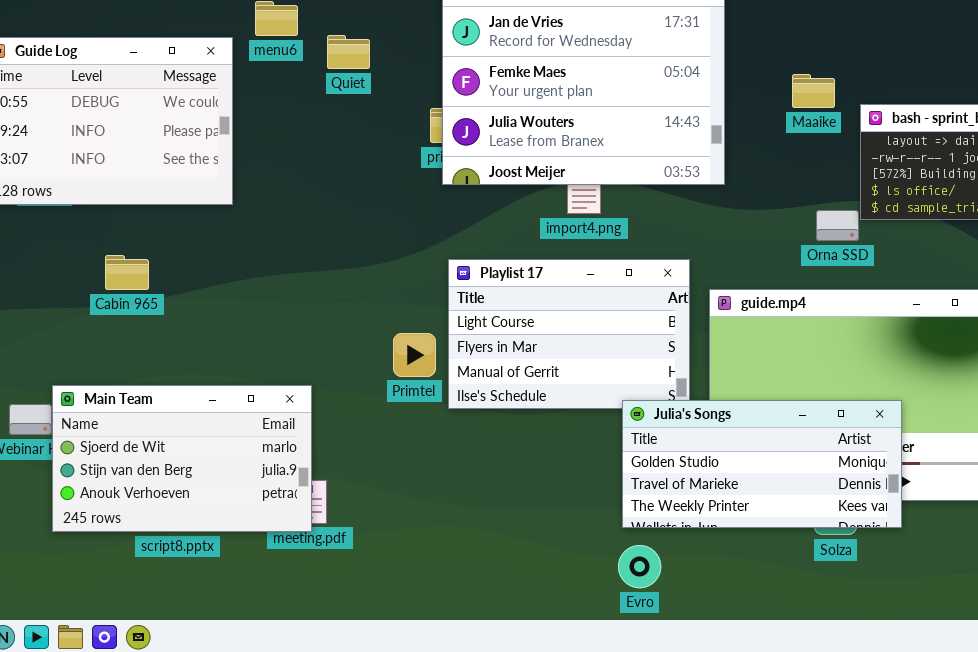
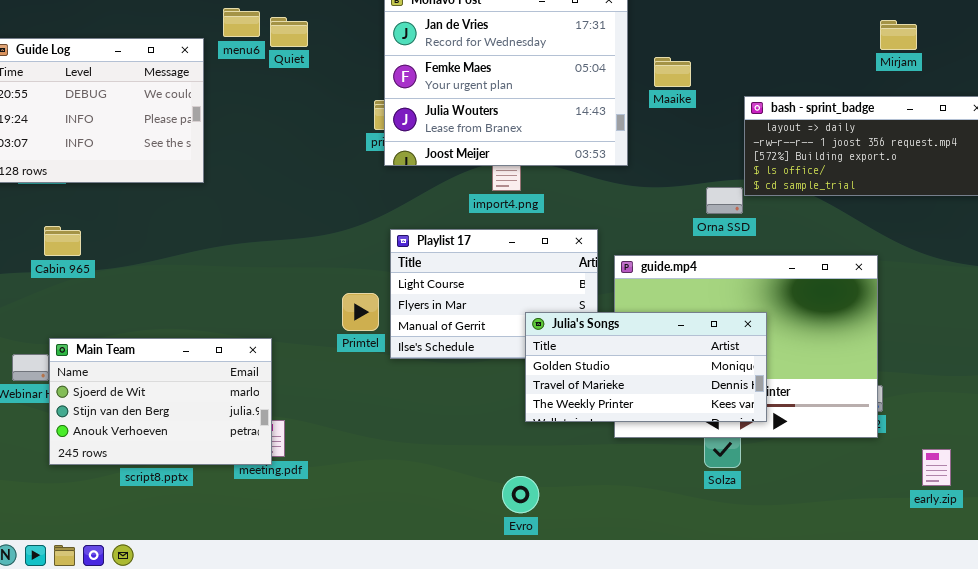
Quiet: [327,35,370,69] -> [270,17,308,47], moved
Maaike: [792,74,835,108] -> [654,57,691,87], moved
Cabin 965: [105,255,149,290] -> [44,226,81,256], moved
Julia's Songs: [622,400,902,528] -> [525,312,767,422], moved
Evro: [618,545,661,588] -> [502,476,539,513], moved

